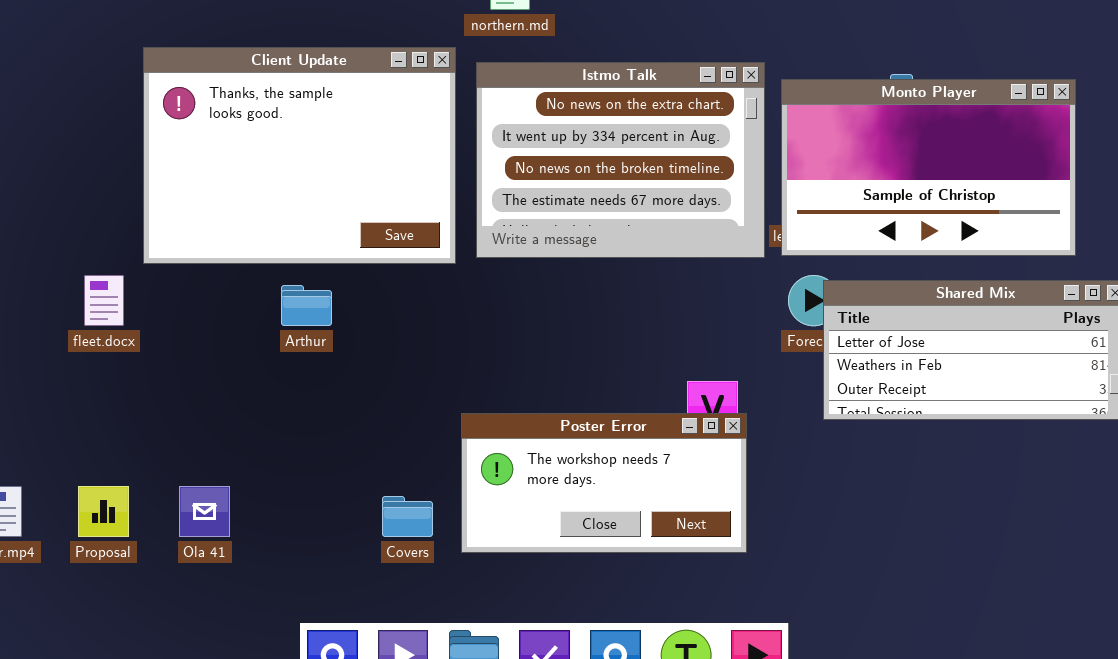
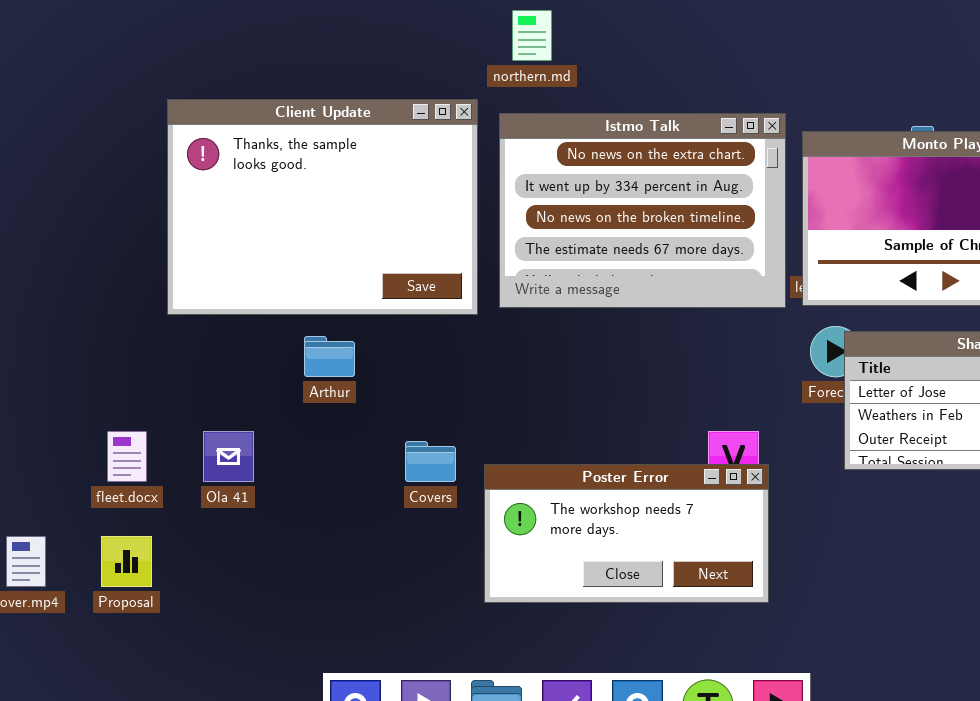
fleet.docx: [84,275,124,326] -> [107,431,147,482], moved
Ola 41: [179,486,230,537] -> [203,431,254,482], moved
Covers: [382,496,433,537] -> [405,441,456,482], moved

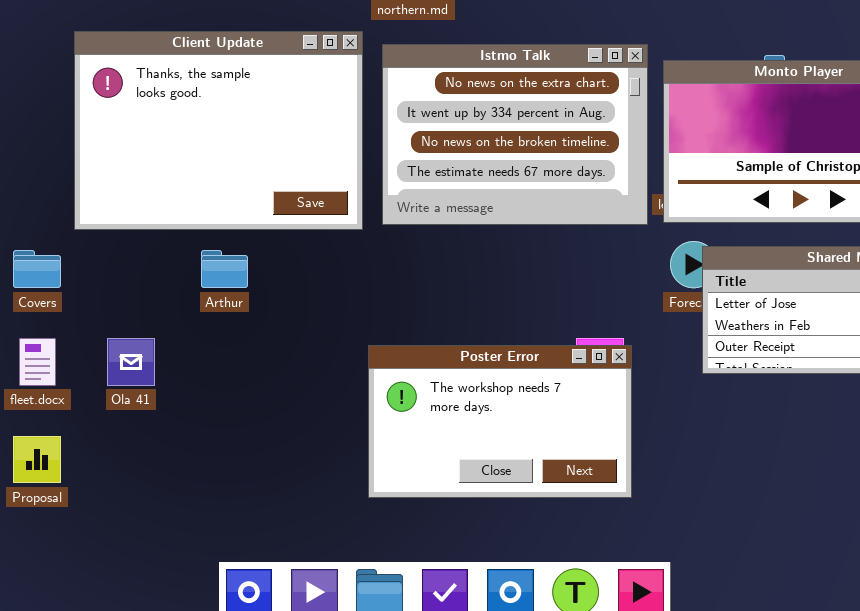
Covers: [405,441,456,482] -> [13,250,61,288], moved
Poster Error: [484,464,769,603] -> [368,345,632,498], resized

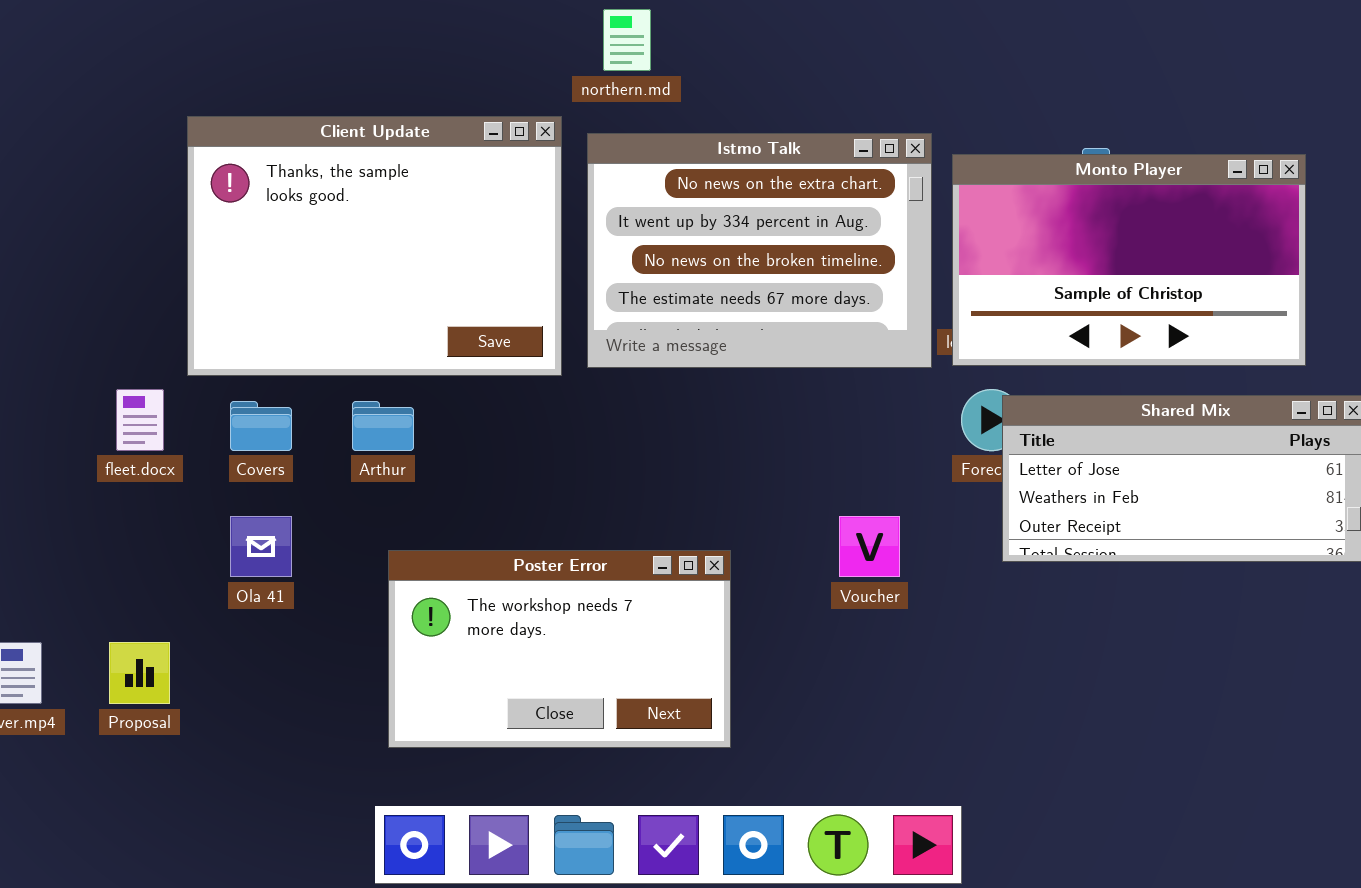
Covers: [13,250,61,288] -> [230,401,292,451], moved
fleet.docx: [19,338,56,386] -> [116,389,164,451], moved
Poster Error: [368,345,632,498] -> [388,550,731,748], moved

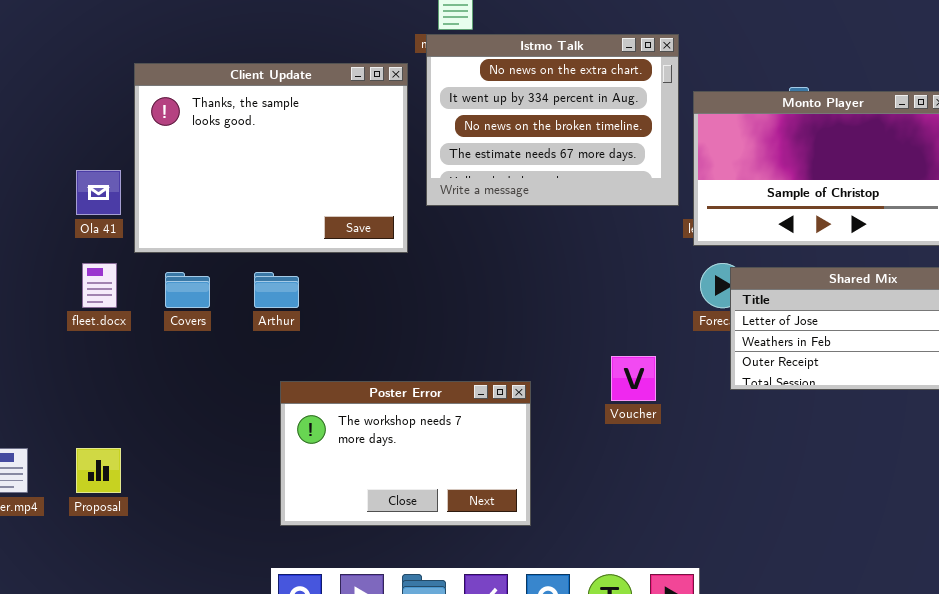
Istmo Talk: [587,133,932,368] -> [426,34,679,206], moved
Ola 41: [230,516,292,577] -> [76,170,121,215], moved

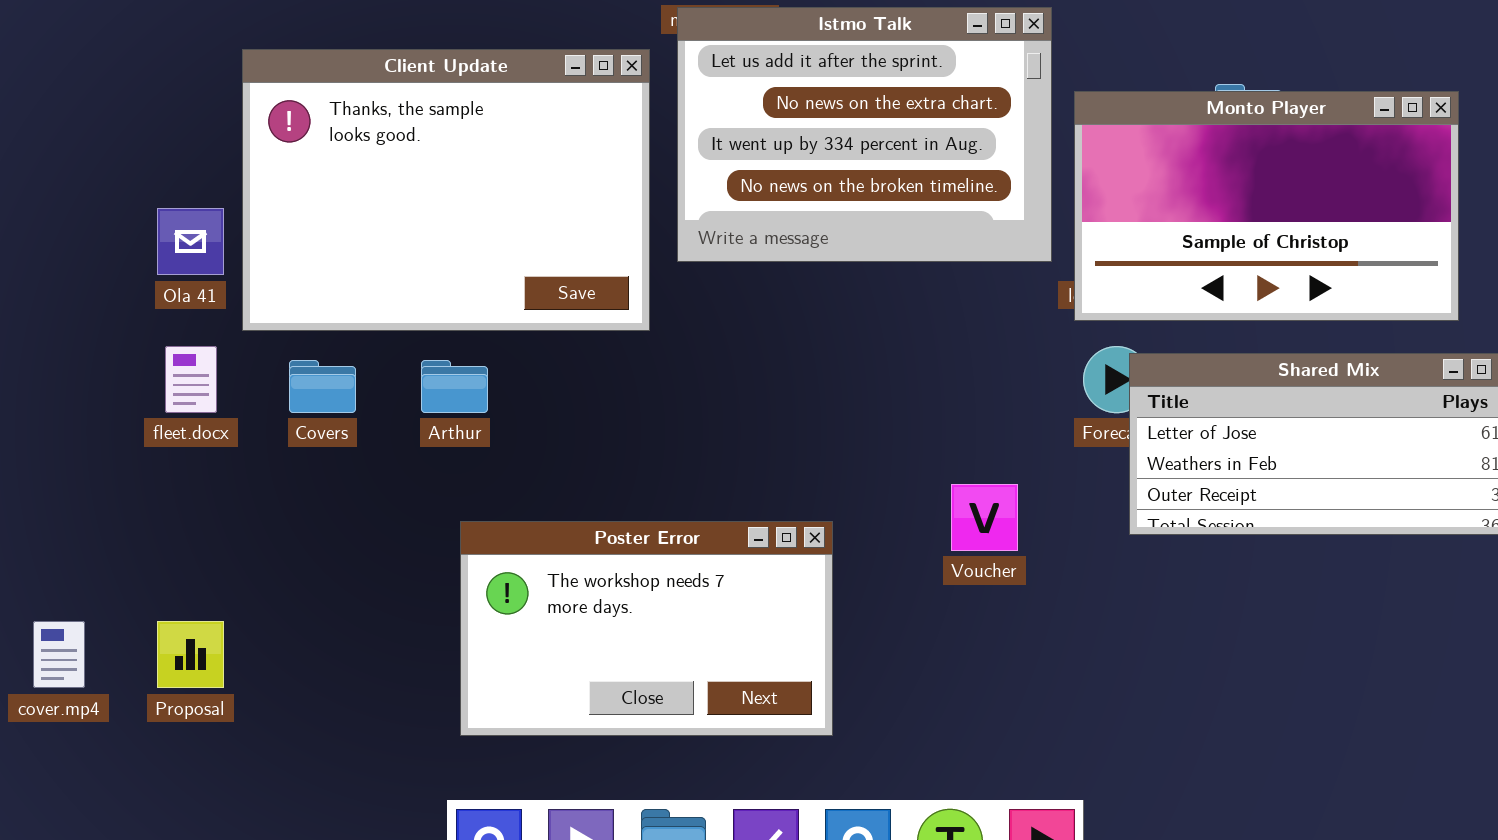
Istmo Talk: [426,34,679,206] -> [677,7,1052,262], scrolled up 1 row

